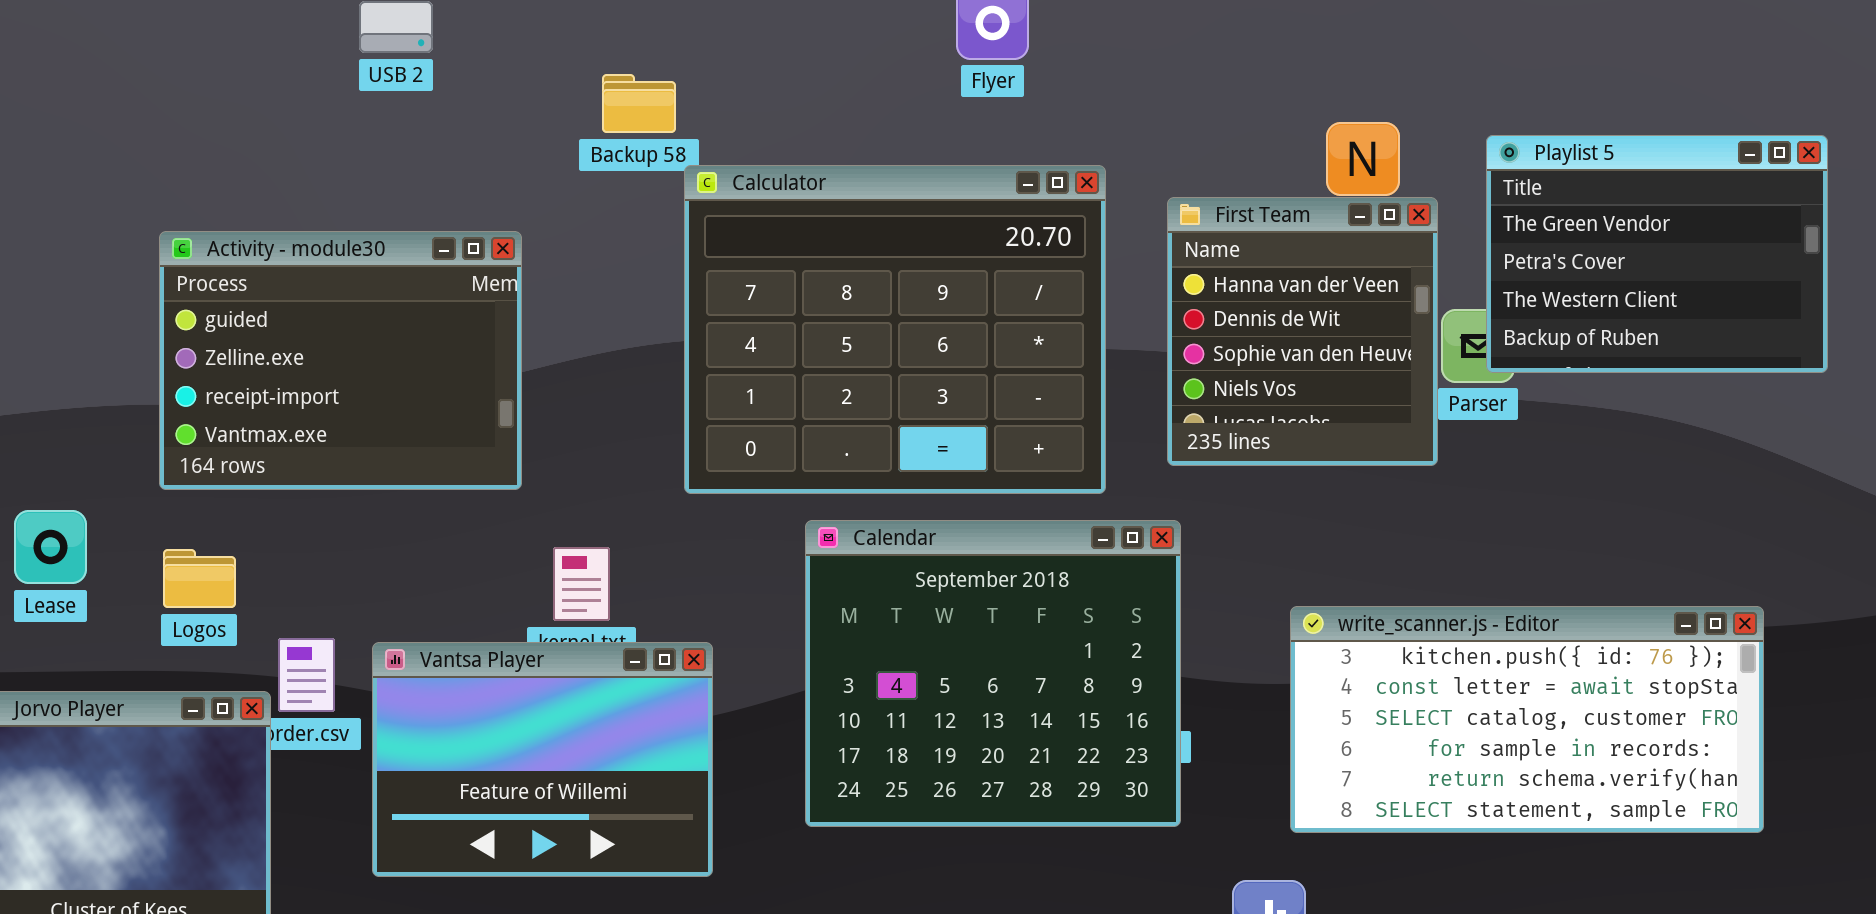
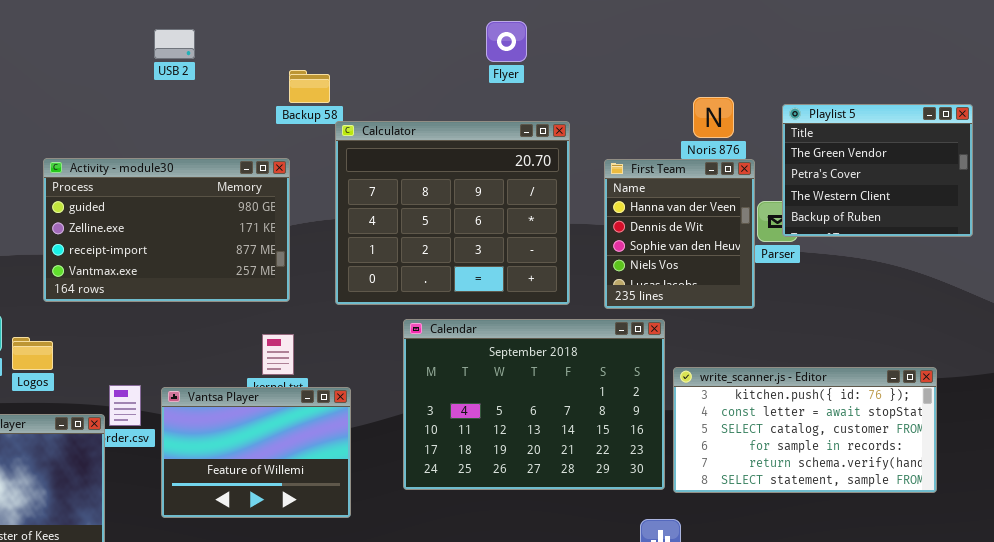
First Team: [1167,197,1438,466] -> [604,159,755,309], moved
Activity - module30: [159,231,522,490] -> [43,158,290,302], resized
Calendar: [805,520,1181,827] -> [403,319,665,490], resized
Logos: [163,549,236,608] -> [12,337,53,370], moved

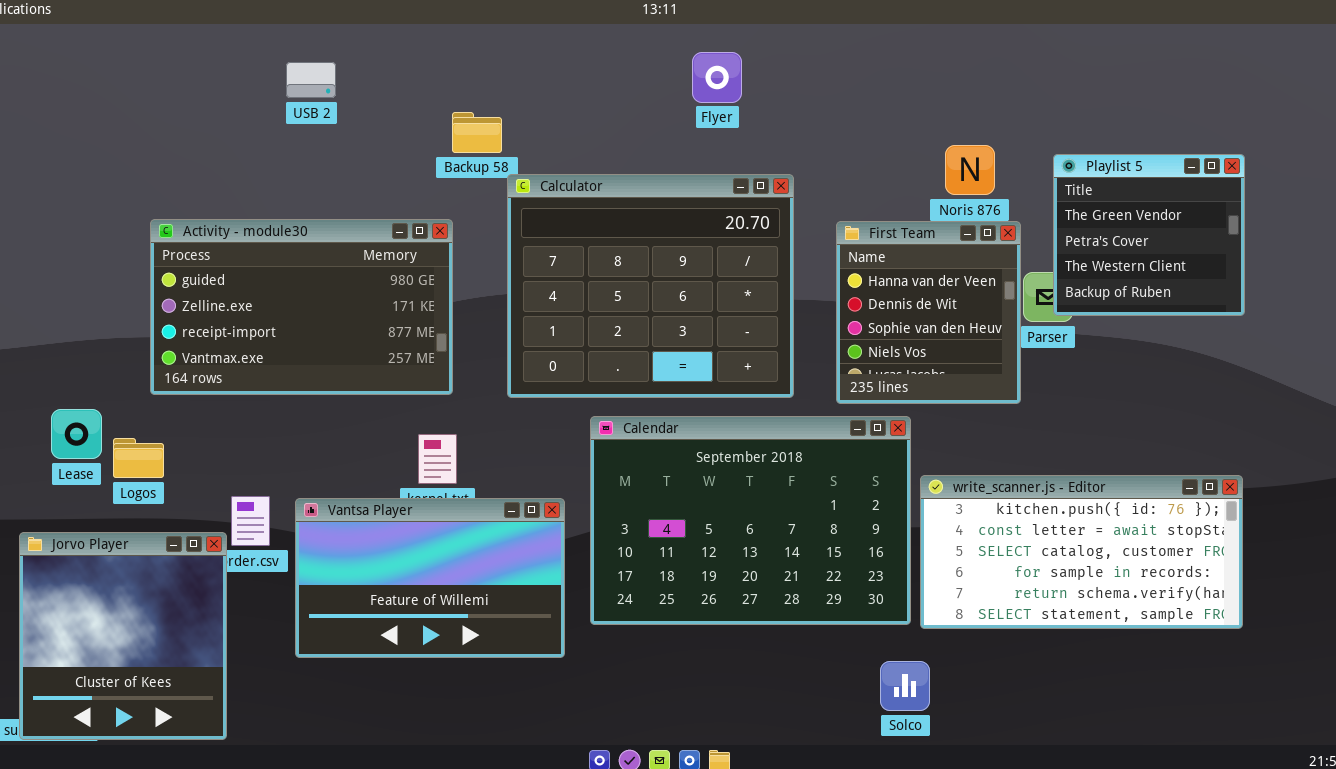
Playlist 5: [782,104,973,237] -> [1053,154,1245,316], resized
Vantsa Player: [161,387,351,518] -> [295,498,565,658], resized

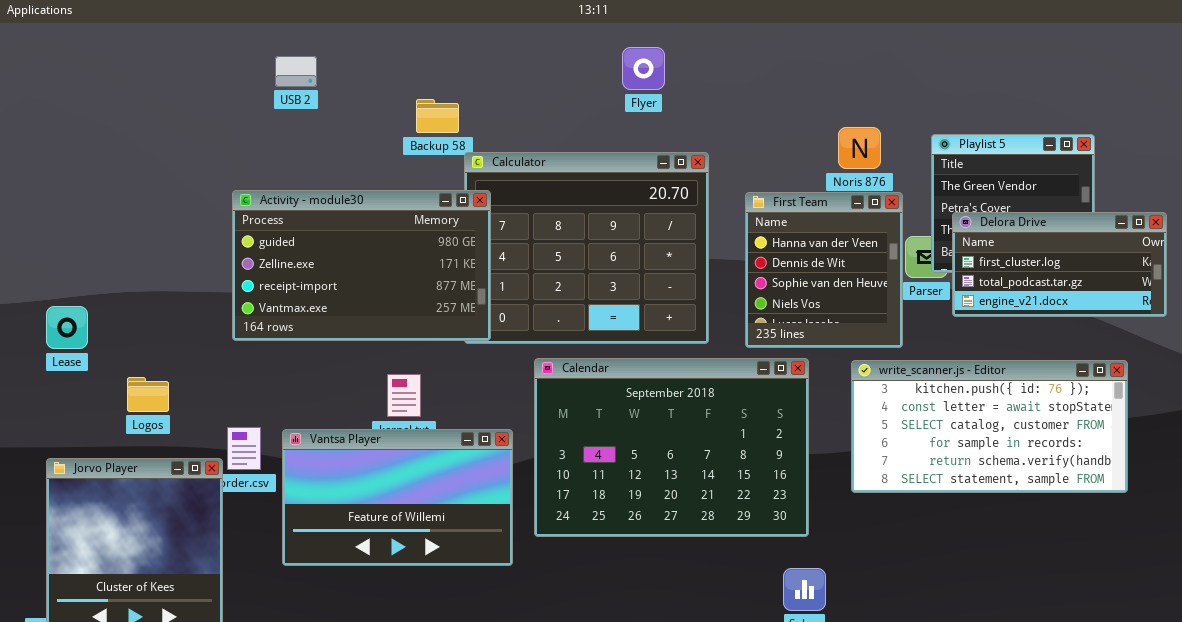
Activity - module30: [150,219,453,395] -> [232,190,491,341], moved
Delora Drive: none -> [952,212,1167,317], opened
Lease: [51,409,102,459] -> [46,306,88,349], moved
write_scanner.js - Editor: [920,475,1243,629] -> [851,360,1128,493], moved

